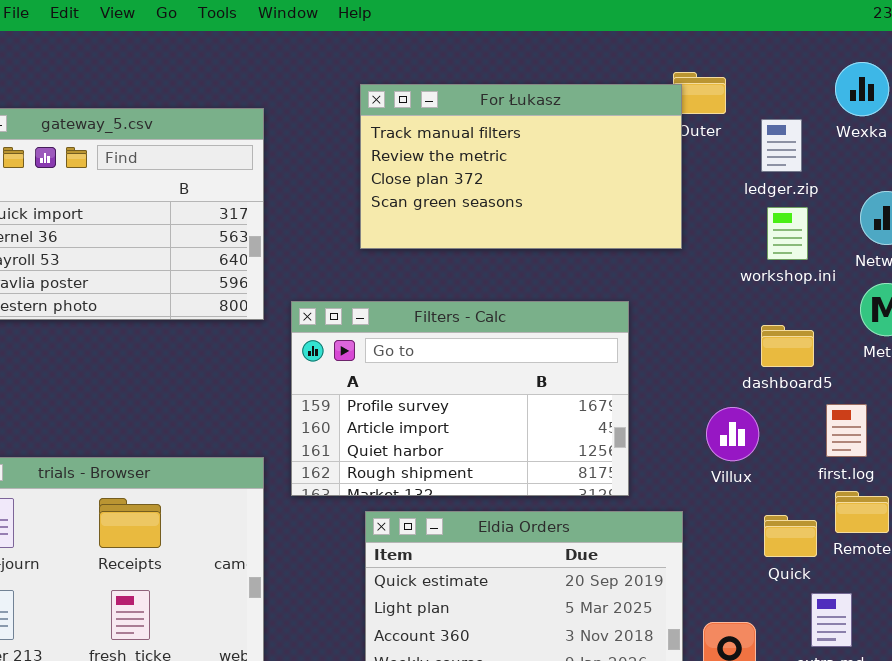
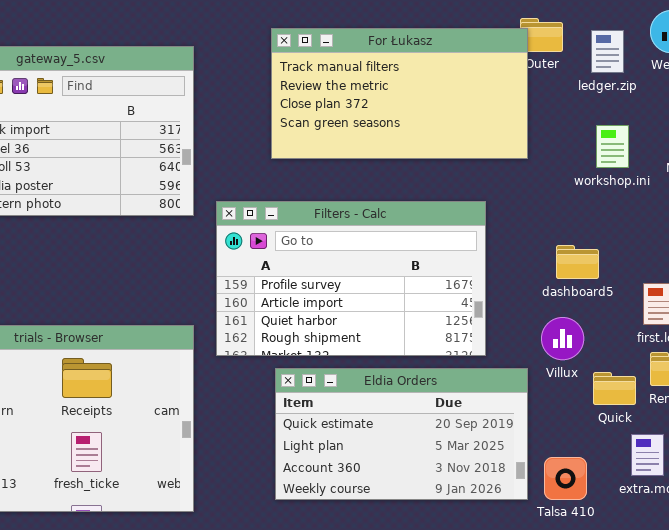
ledger.zip: [761,119,802,172] -> [591,30,624,73], moved
dashboard5: [761,325,814,367] -> [556,245,599,279], moved
Villux: [706,407,759,461] -> [541,317,584,360], moved

